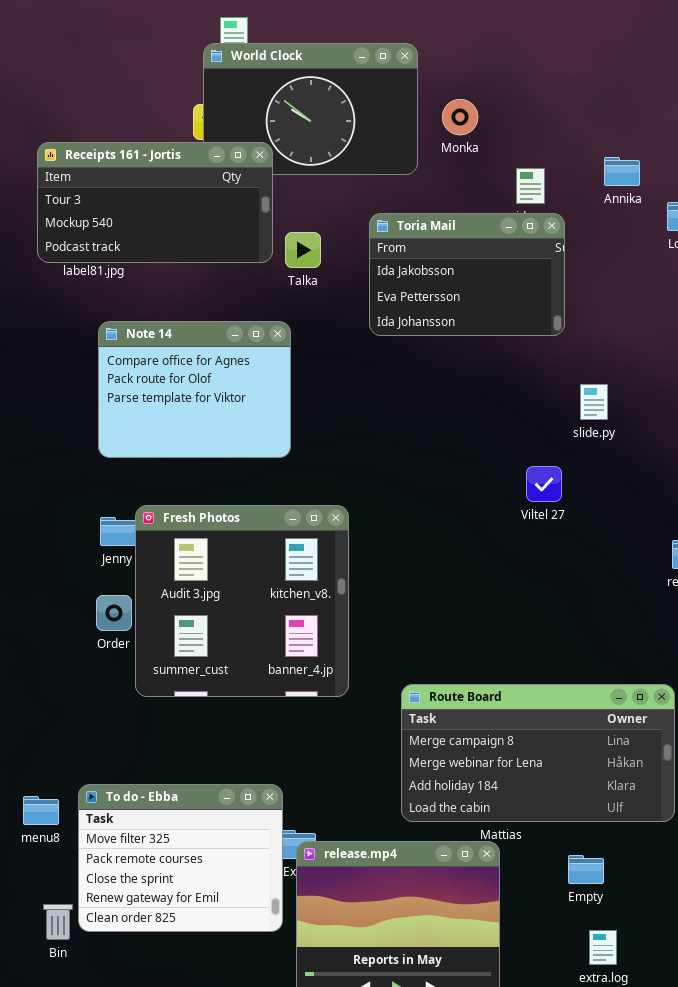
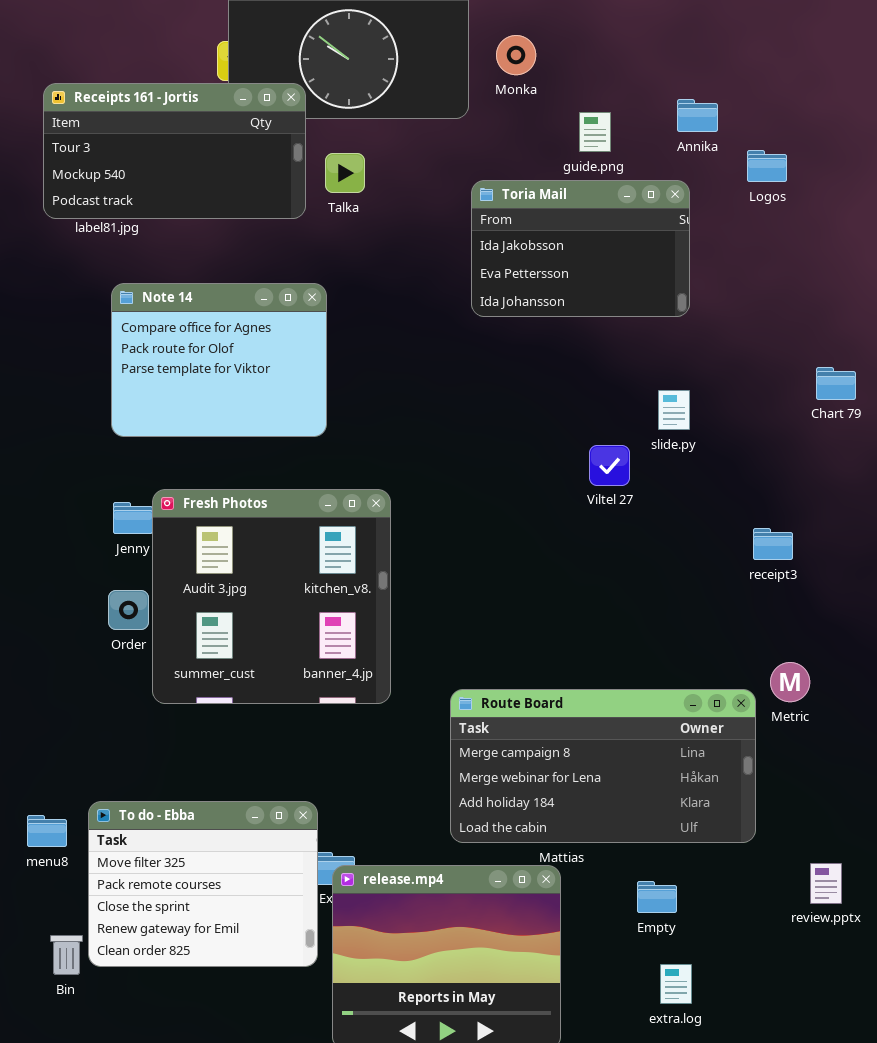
Toria Mail: [369,213,565,336] -> [471,180,690,317], moved
Talka: [285,232,321,268] -> [325,153,365,193], moved
slide.py: [580,384,608,420] -> [658,390,690,430], moved

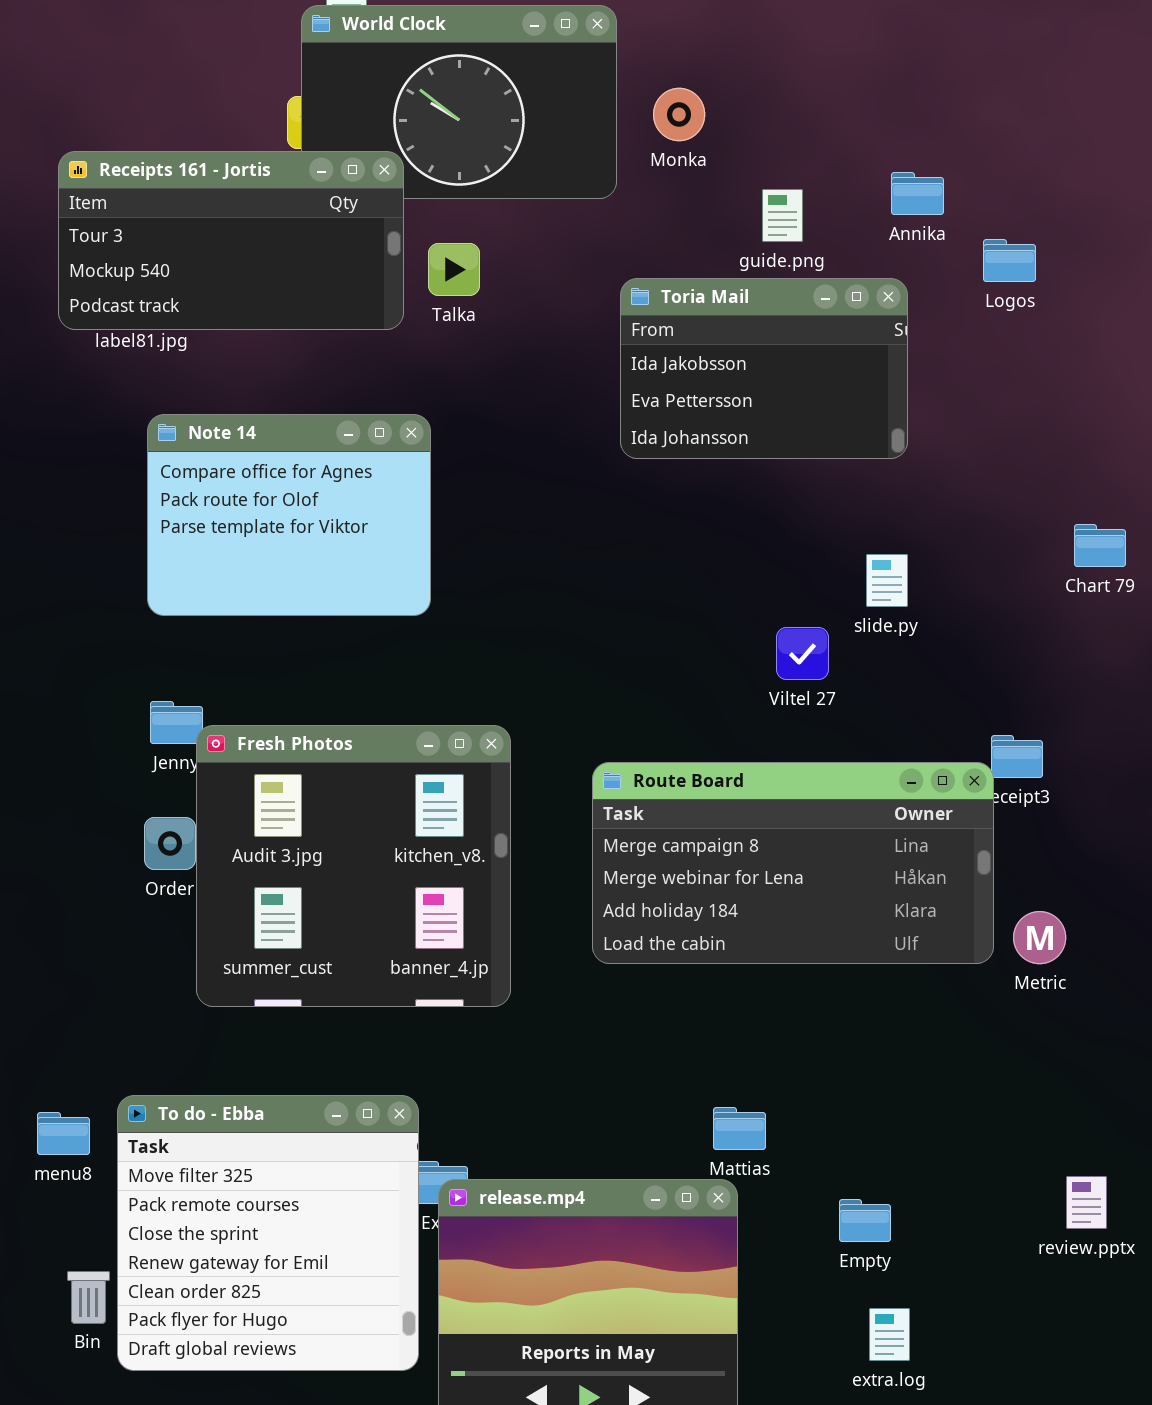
Fresh Photos: [152,489,391,704] -> [196,725,511,1007], moved
Route Board: [450,689,756,843] -> [592,762,994,964], moved
To do - Ebba: [88,801,318,967] -> [117,1095,419,1371], resized

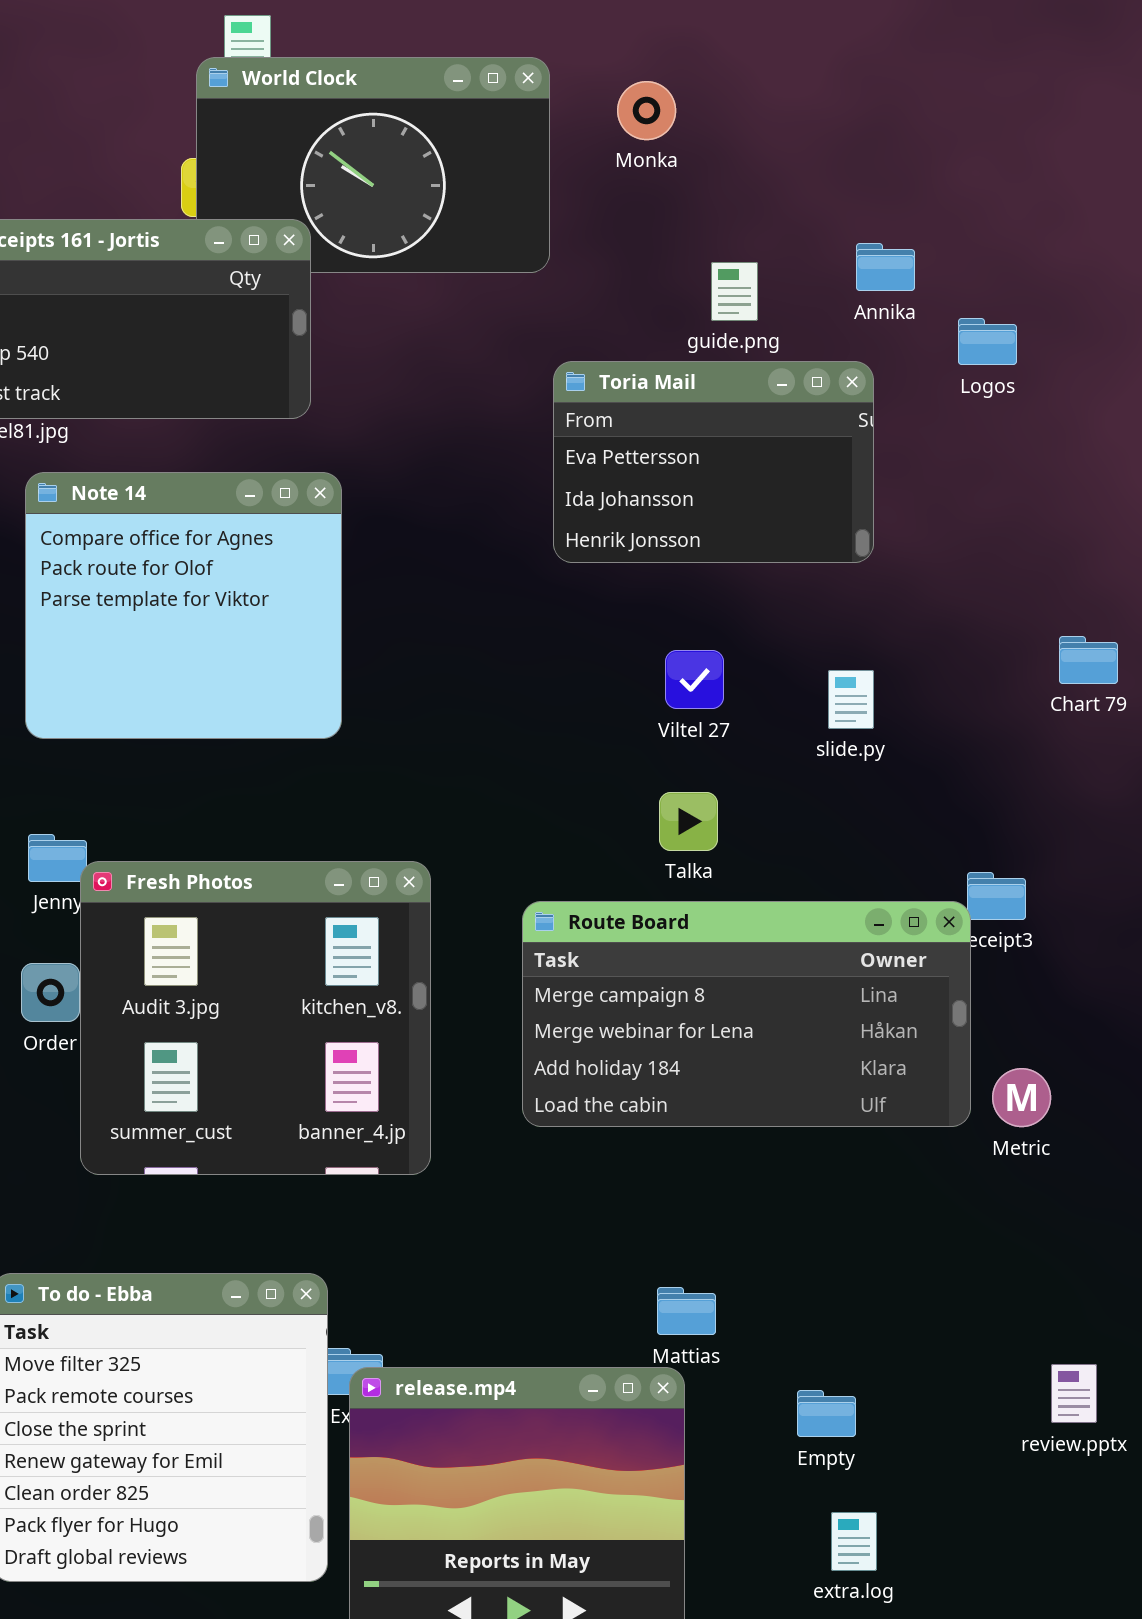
Monka: [653,88,705,141] -> [617,81,676,140], moved
Talka: [428,243,480,296] -> [659,792,718,851], moved
Toria Mail: [620,278,908,459] -> [553,361,874,563], scrolled down 1 row
Note 14: [147,414,431,616] -> [25,472,342,739], resized
Viltel 27: [776,627,829,680] -> [665,650,724,709], moved

